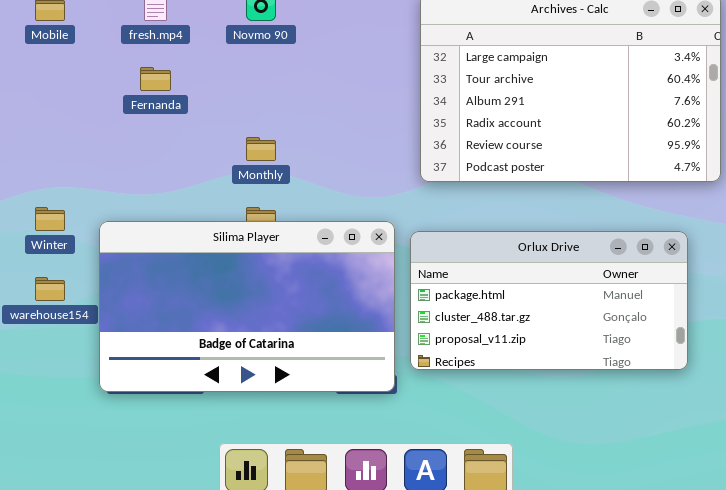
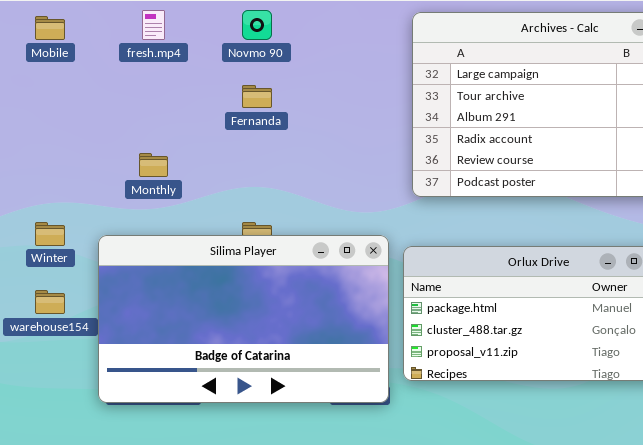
Fernanda: [140,67,171,91] -> [242,85,272,108], moved
Monthly: [246,137,276,161] -> [139,153,168,177], moved

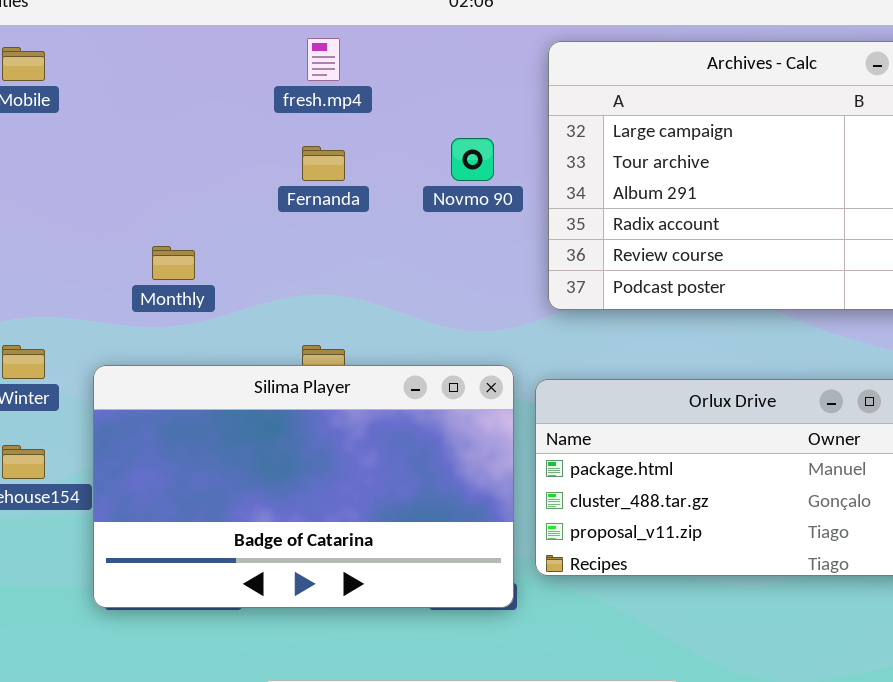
fresh.mp4: [142,10,165,40] -> [307,38,340,81], moved
Novmo 90: [242,10,272,40] -> [451,138,494,181], moved

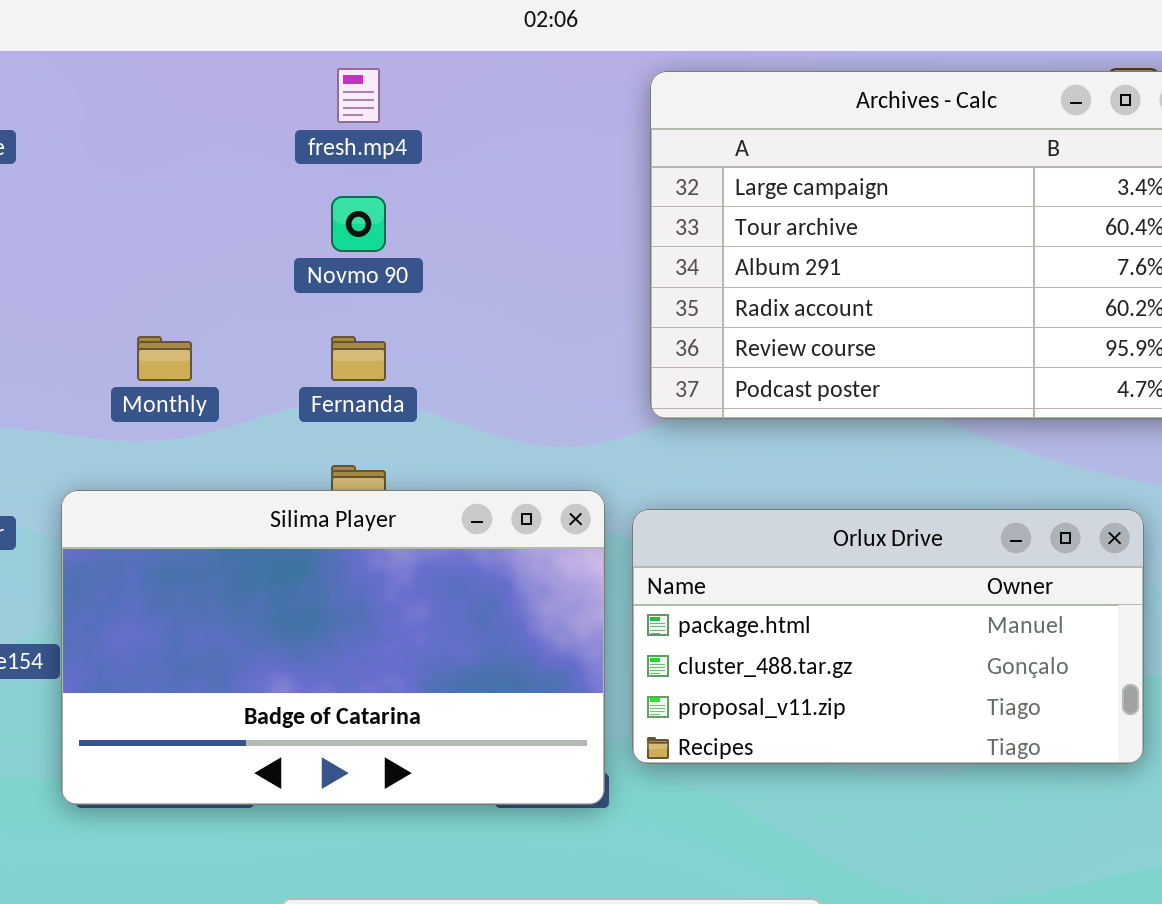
Novmo 90: [451,138,494,181] -> [331,196,386,252], moved
Fernanda: [302,146,345,181] -> [331,336,386,381], moved

